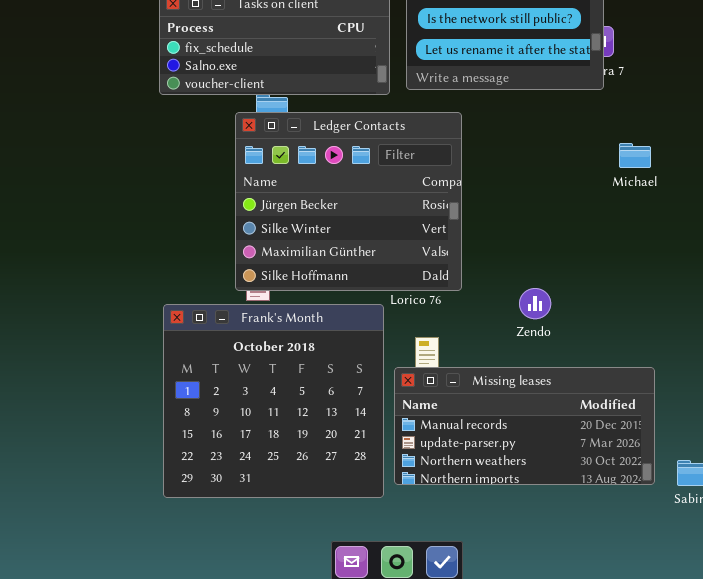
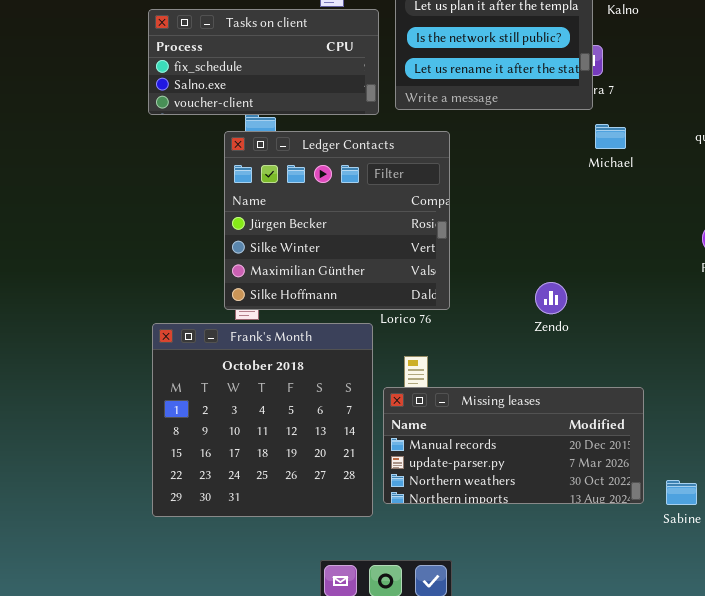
Michael: [619,143,651,168] -> [595,124,626,149], moved
Zendo: [519,288,551,319] -> [535,282,567,314], moved

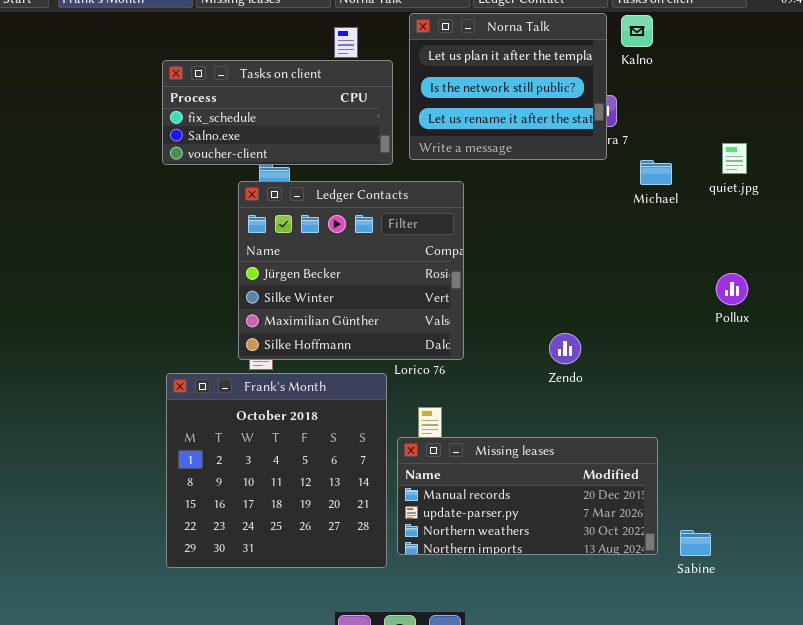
Michael: [595,124,626,149] -> [640,160,672,185], moved

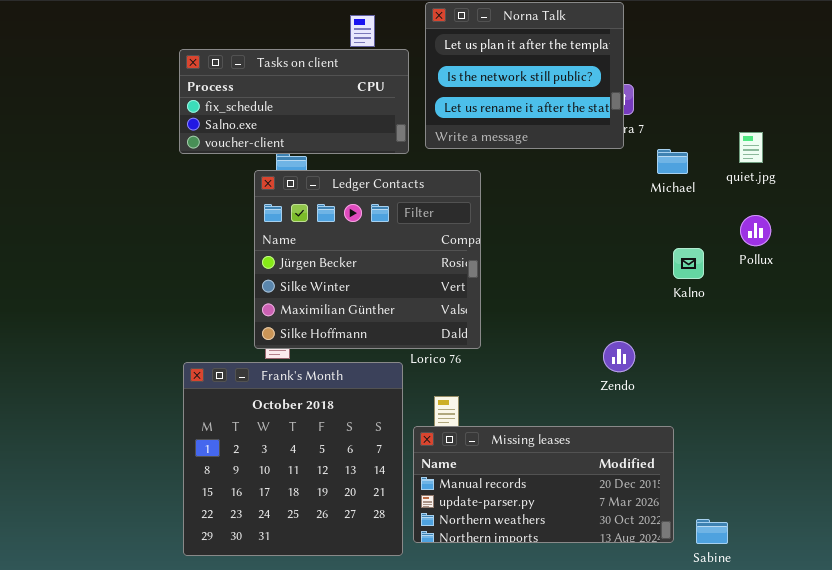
Kalno: [621,15,653,47] -> [673,248,704,279], moved
Pollux: [716,273,748,305] -> [740,215,771,246], moved
Zendo: [549,333,581,364] -> [603,341,635,372], moved

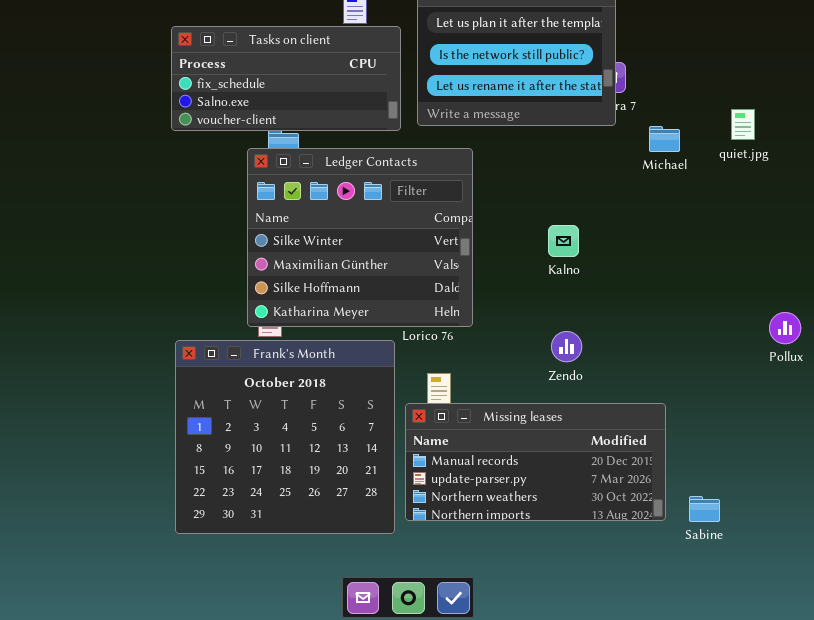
Ledger Contacts: [254,170,481,349] -> [247,148,473,327], scrolled down 1 row
Pollux: [740,215,771,246] -> [769,312,801,344], moved
Kalno: [673,248,704,279] -> [548,225,579,257], moved
Zendo: [603,341,635,372] -> [551,331,582,362], moved

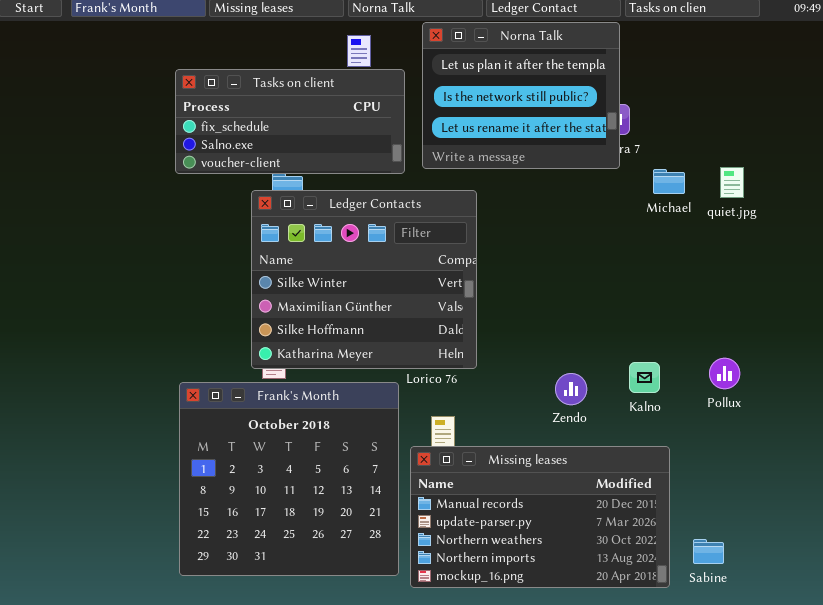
quiet.jpg: [731,109,755,140] -> [720,167,744,198], moved
Kalno: [548,225,579,257] -> [629,362,660,393], moved
Pollux: [769,312,801,344] -> [709,358,740,389], moved
Missing leases: [405,403,666,521] -> [410,446,670,588], resized

